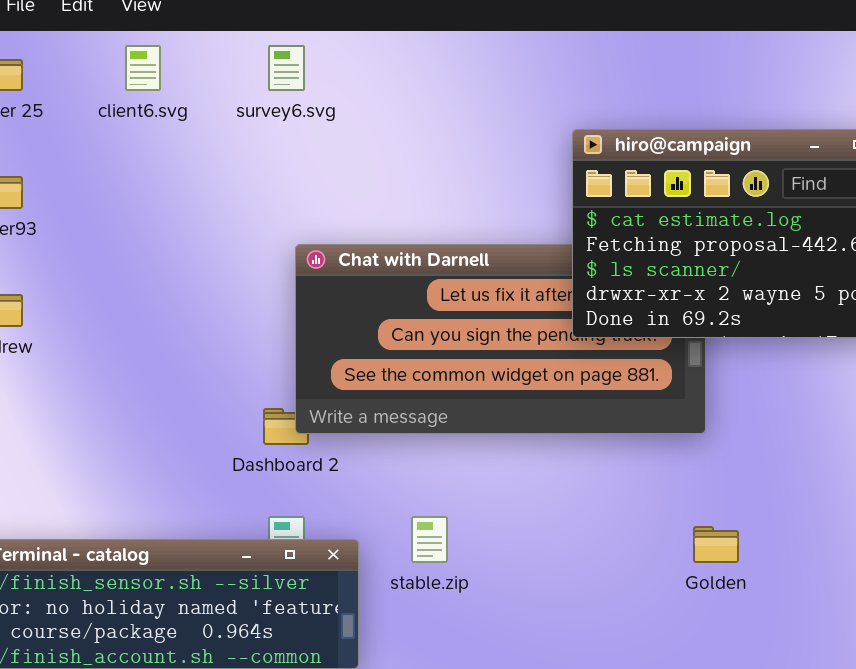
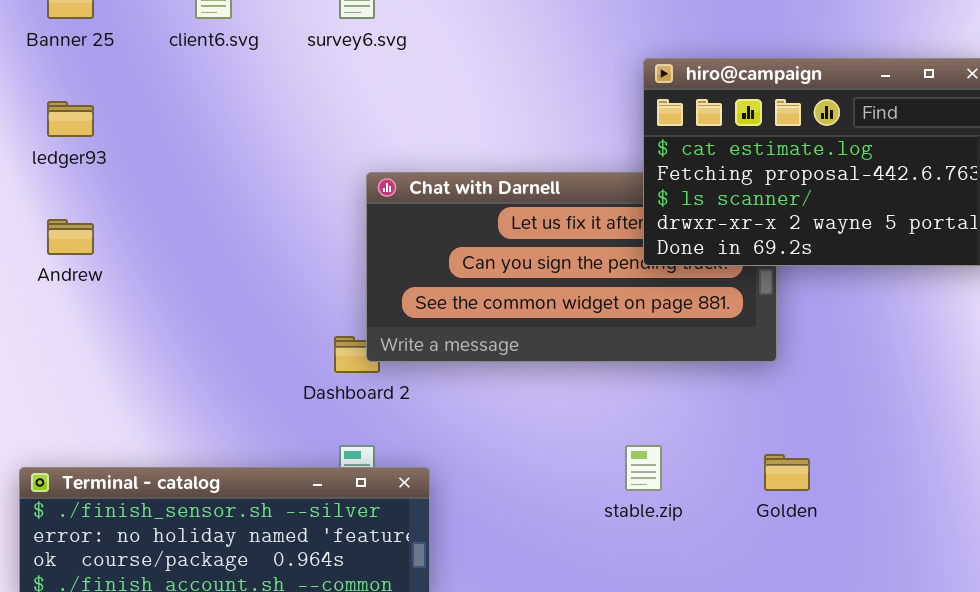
stable.zip: [411,516,448,563] -> [625,445,662,491], moved

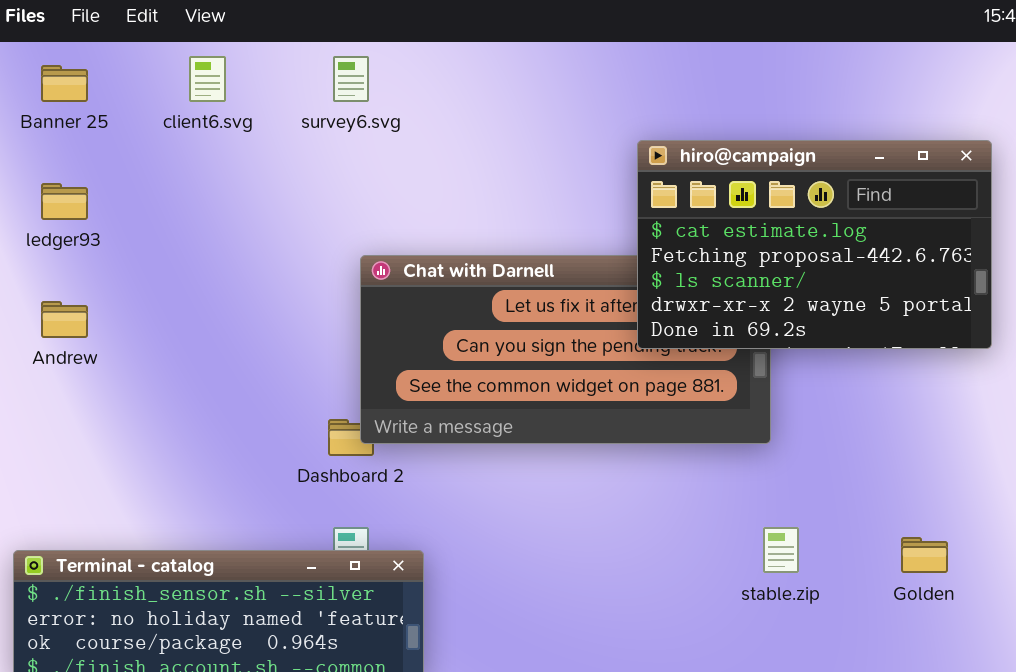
stable.zip: [625,445,662,491] -> [763,527,799,573], moved
Golden: [764,454,810,491] -> [901,537,948,573], moved

